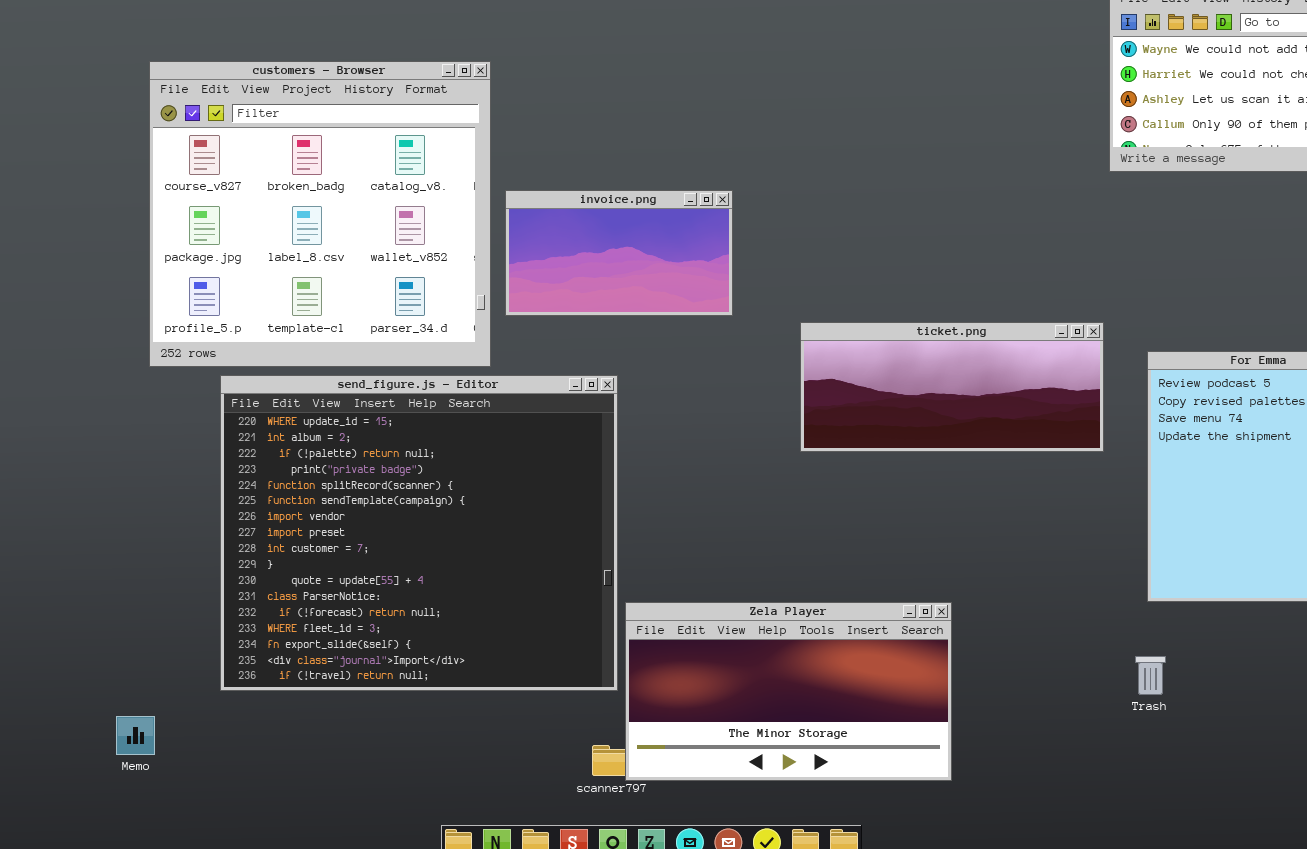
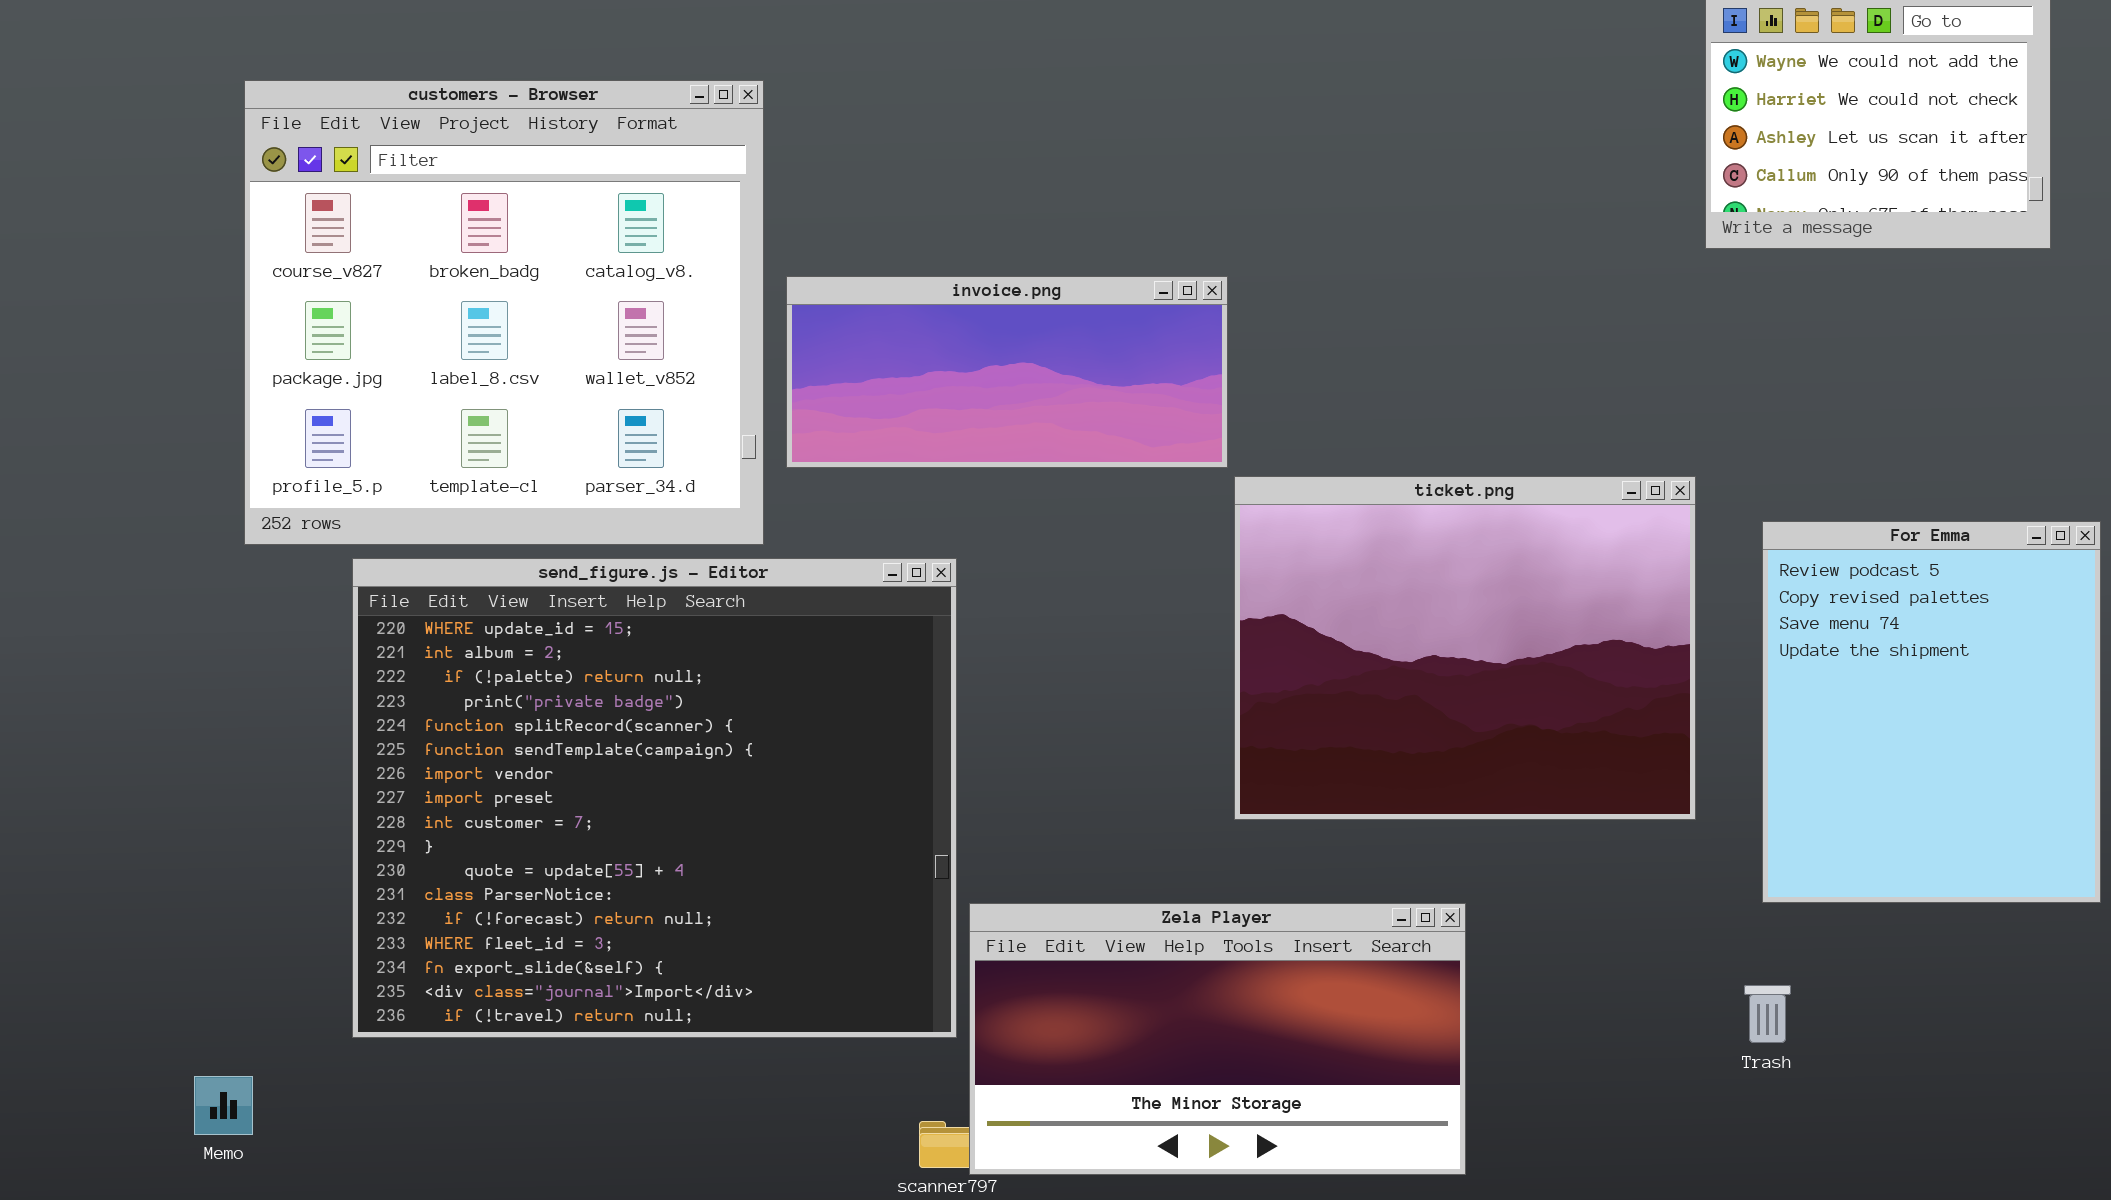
invoice.png: [505,190,733,316] -> [786,276,1228,468], resized
ticket.png: [800,322,1104,452] -> [1234,476,1696,820], resized

